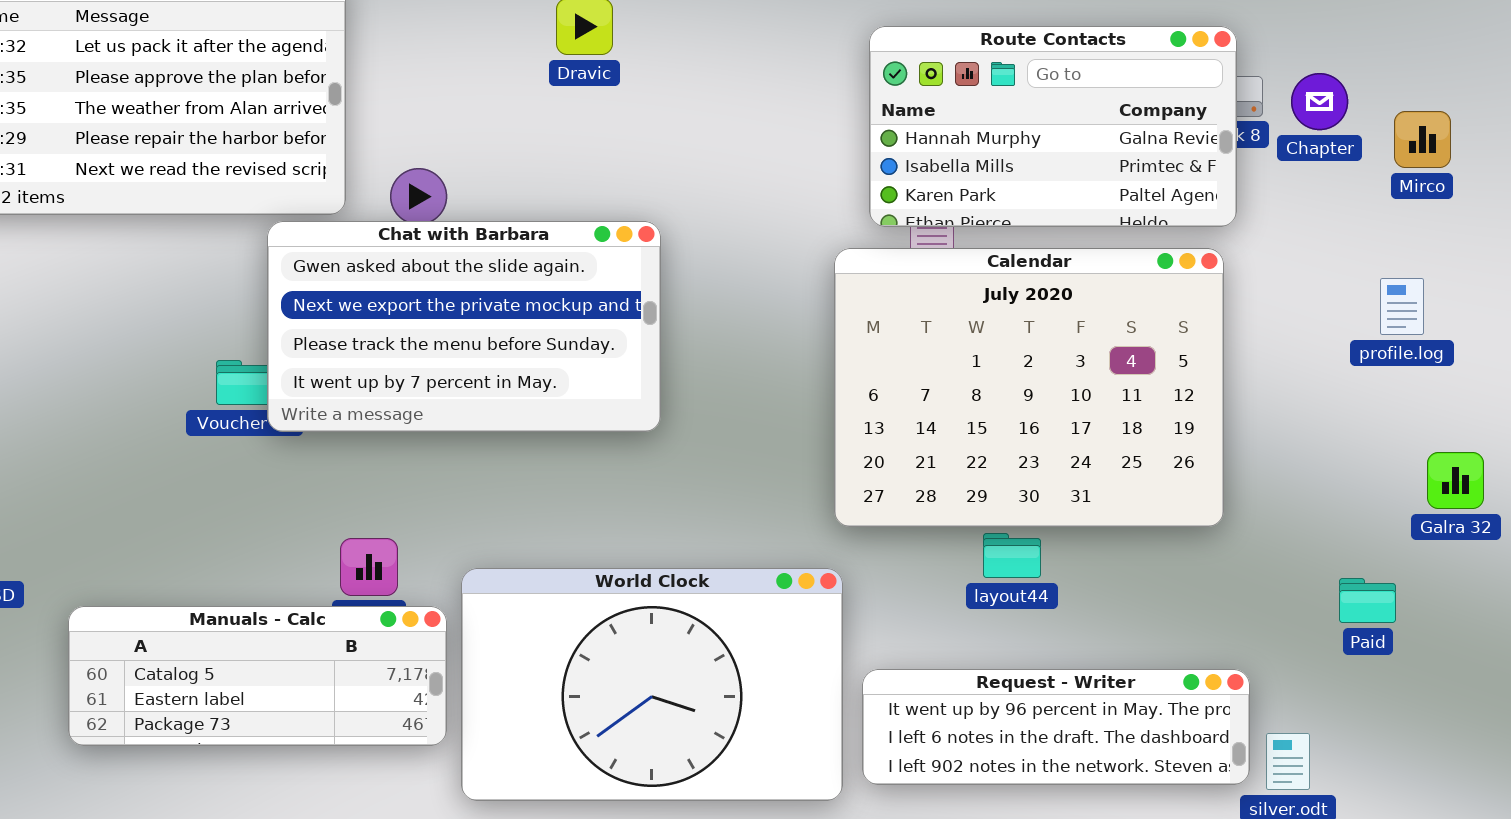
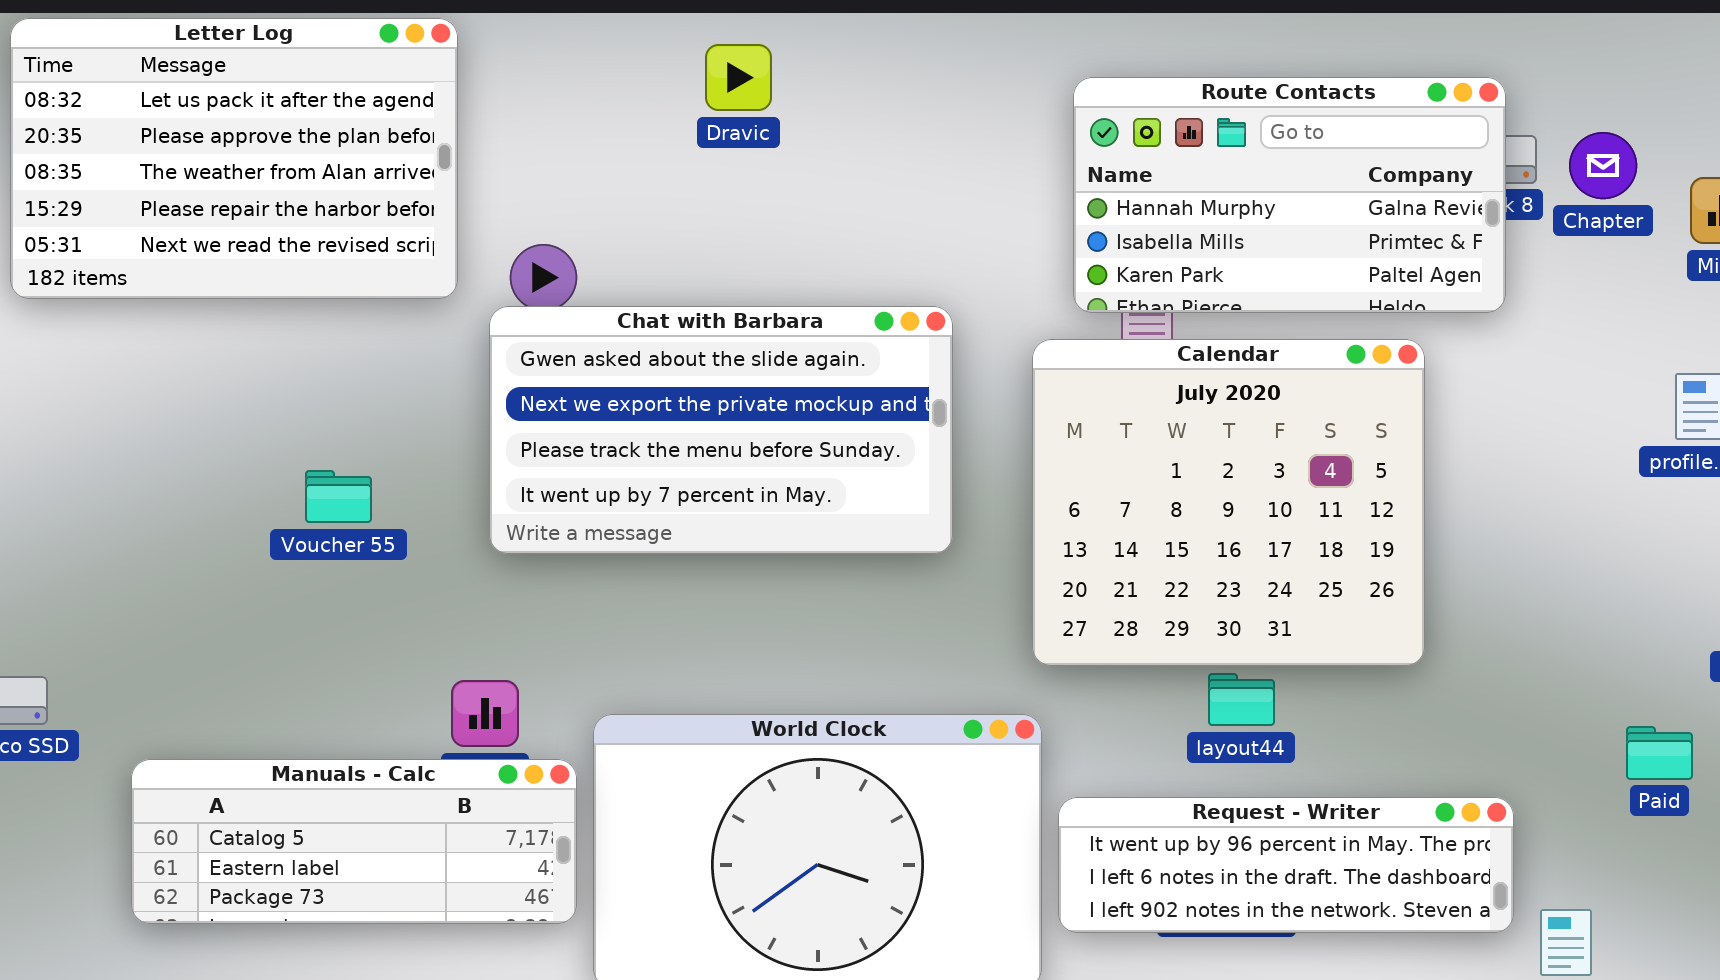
Chat with Barbara: [267,221,661,432] -> [489,306,953,554], moved
Calendar: [834,248,1224,527] -> [1032,339,1425,666], resized
Request - Writer: [862,669,1250,785] -> [1058,797,1514,933], moved

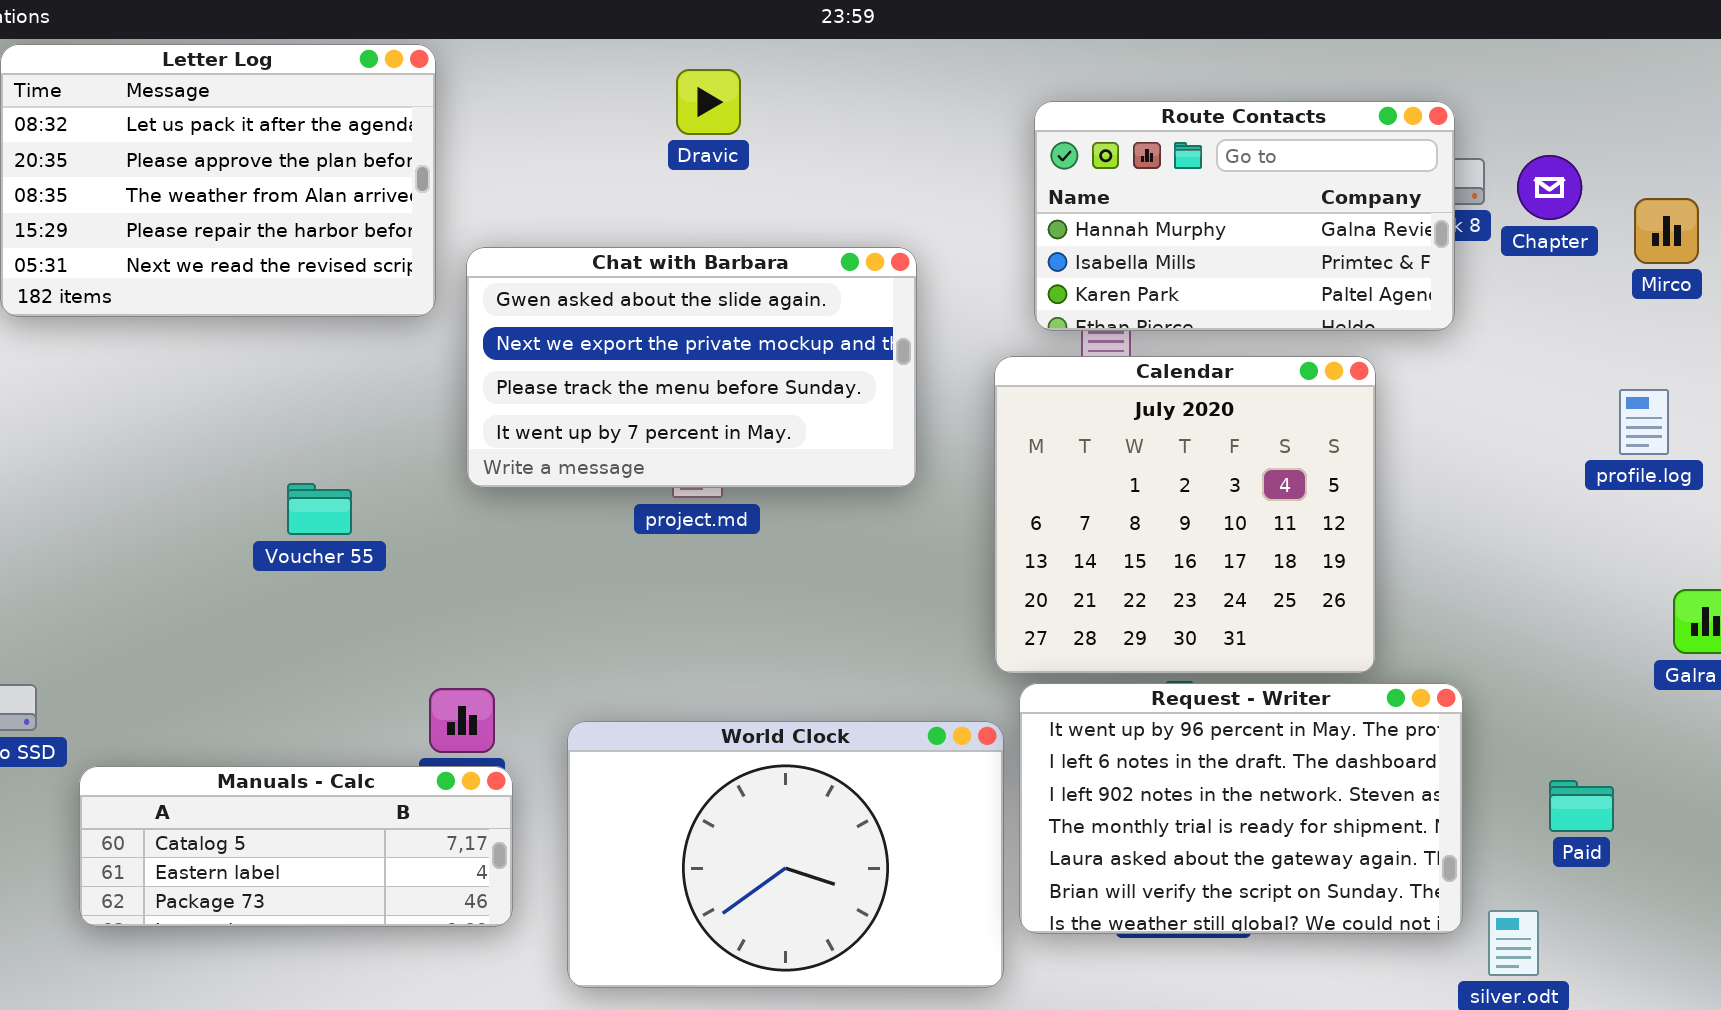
Chat with Barbara: [489,306,953,554] -> [466,247,917,488], moved
Paid: [1626,726,1693,780] -> [1549,780,1614,832], moved
Manuals - Calc: [131,759,577,924] -> [79,766,513,927], moved
Request - Writer: [1058,797,1514,933] -> [1019,683,1463,934], resized

